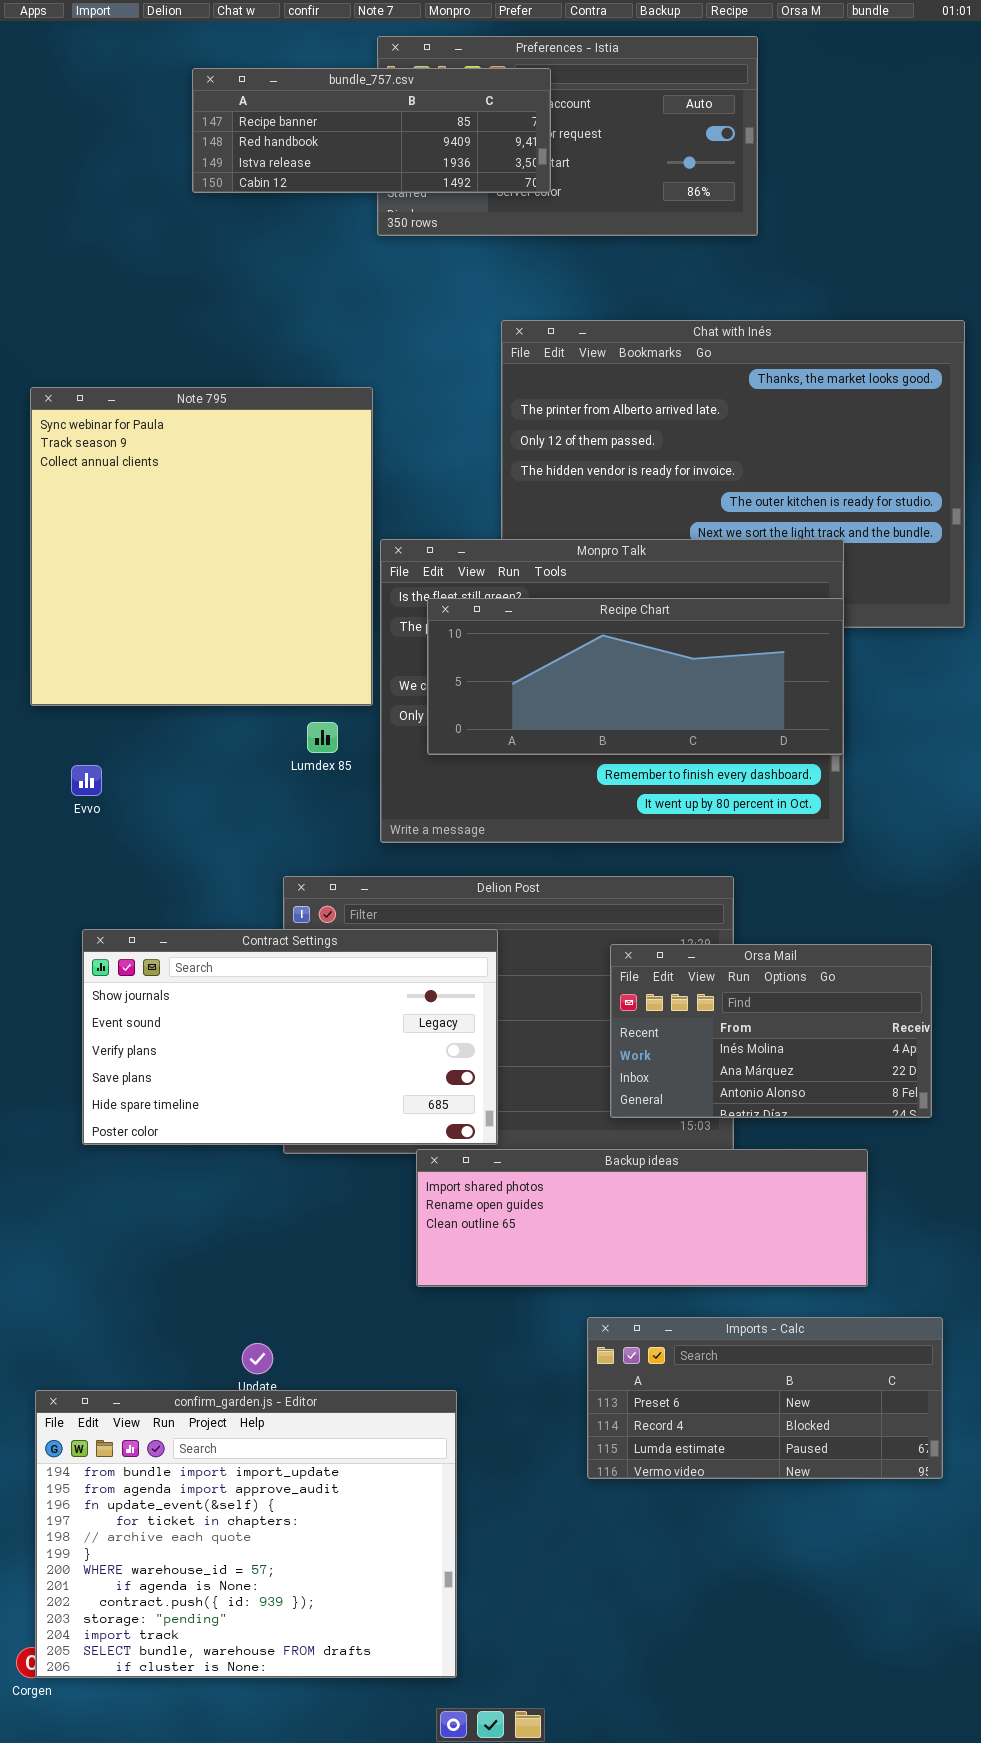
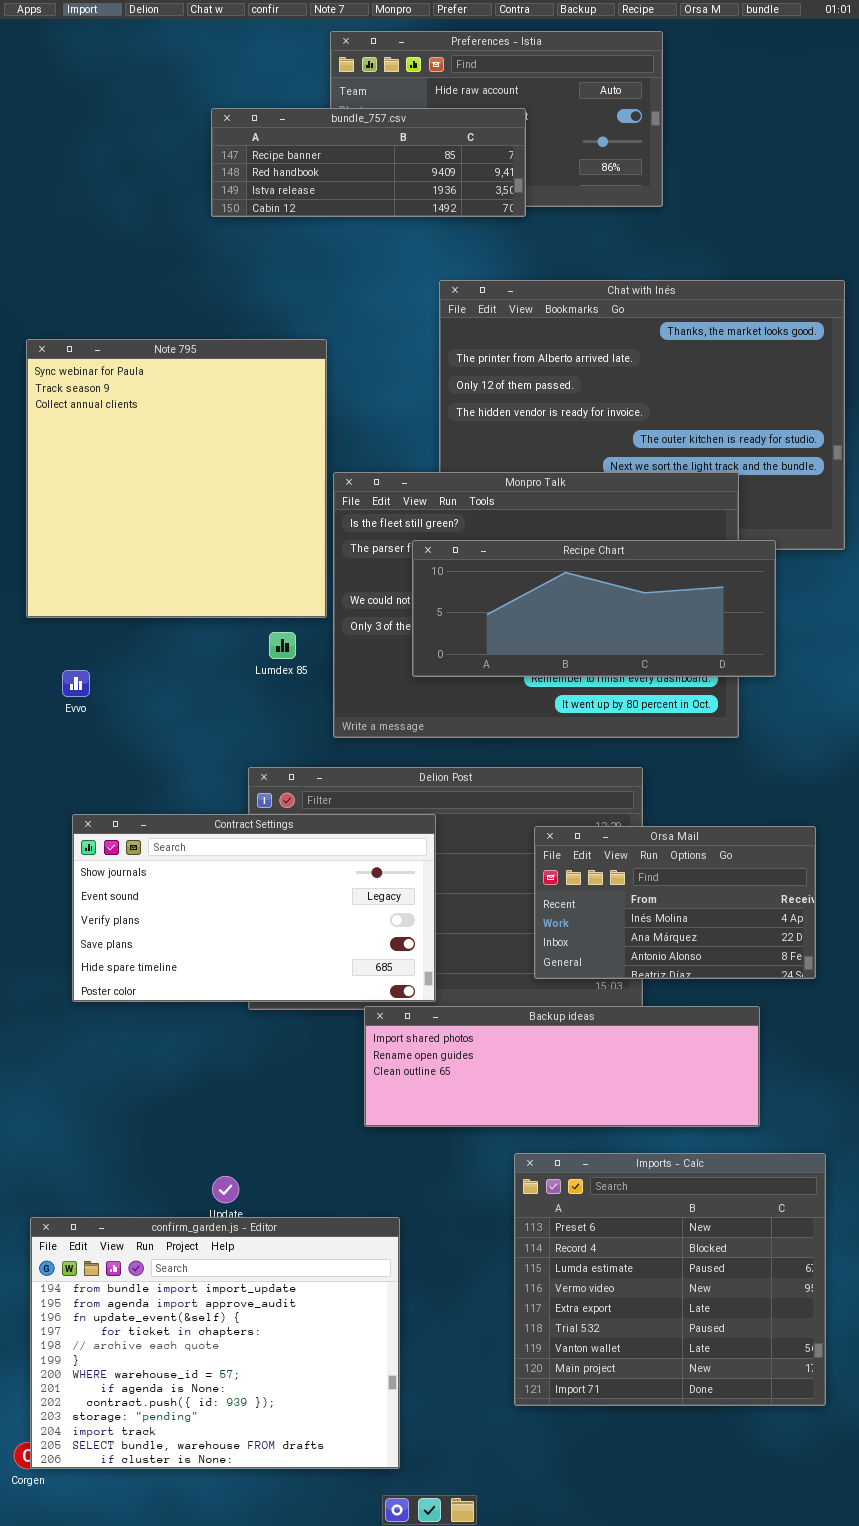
bundle_757.csv: [192,68,551,193] -> [211,108,526,217], moved
Recipe Chart: [427,598,844,755] -> [412,540,776,677], moved
Imports - Calc: [587,1317,943,1479] -> [514,1153,826,1406], resized

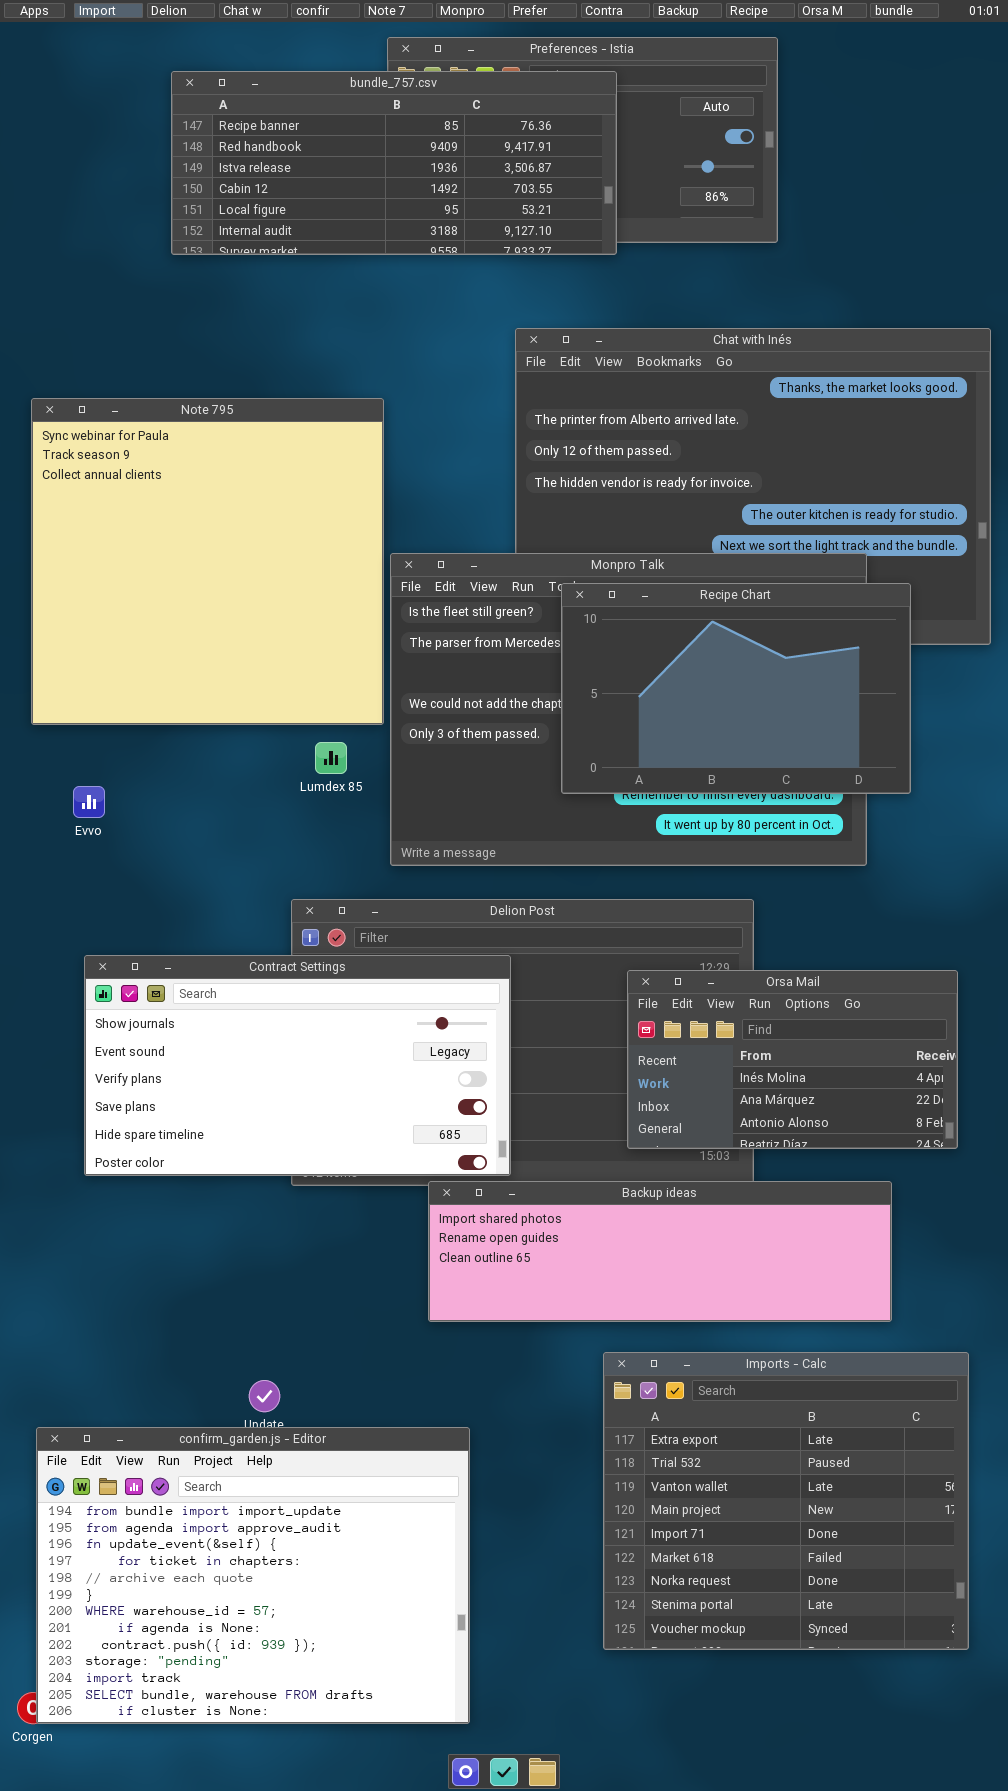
bundle_757.csv: [211,108,526,217] -> [171,71,617,255], resized
Recipe Chart: [412,540,776,677] -> [561,583,911,794], resized
Imports - Calc: [514,1153,826,1406] -> [603,1352,969,1650], scrolled down 4 rows

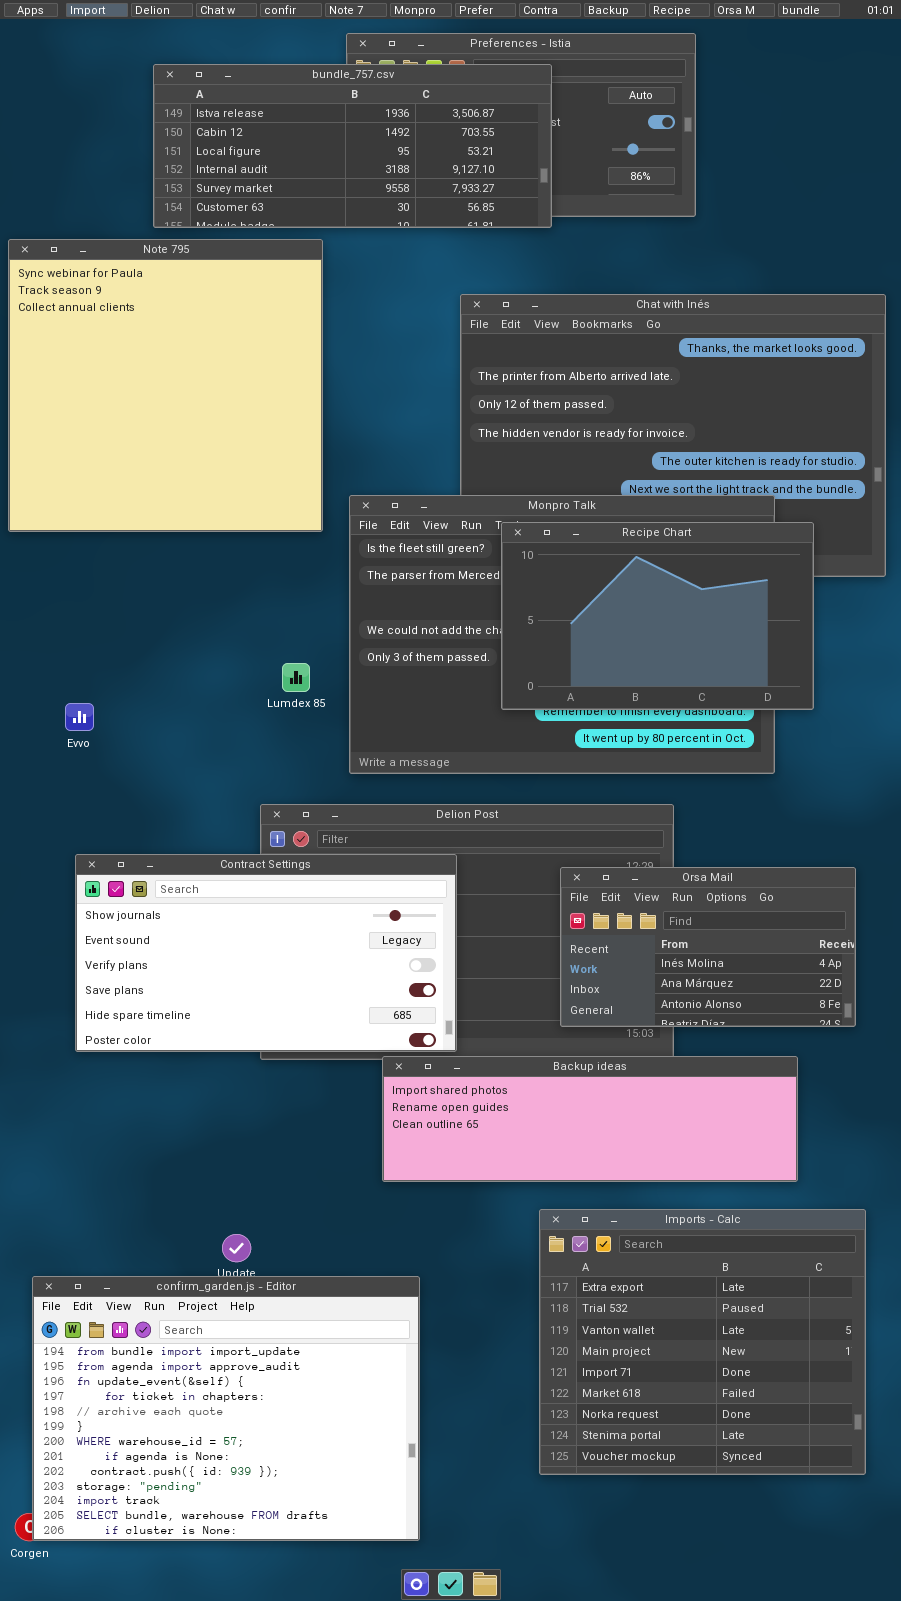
bundle_757.csv: [171,71,617,255] -> [153,64,552,228], scrolled down 2 rows
Note 795: [31,398,384,725] -> [8,239,323,532], moved

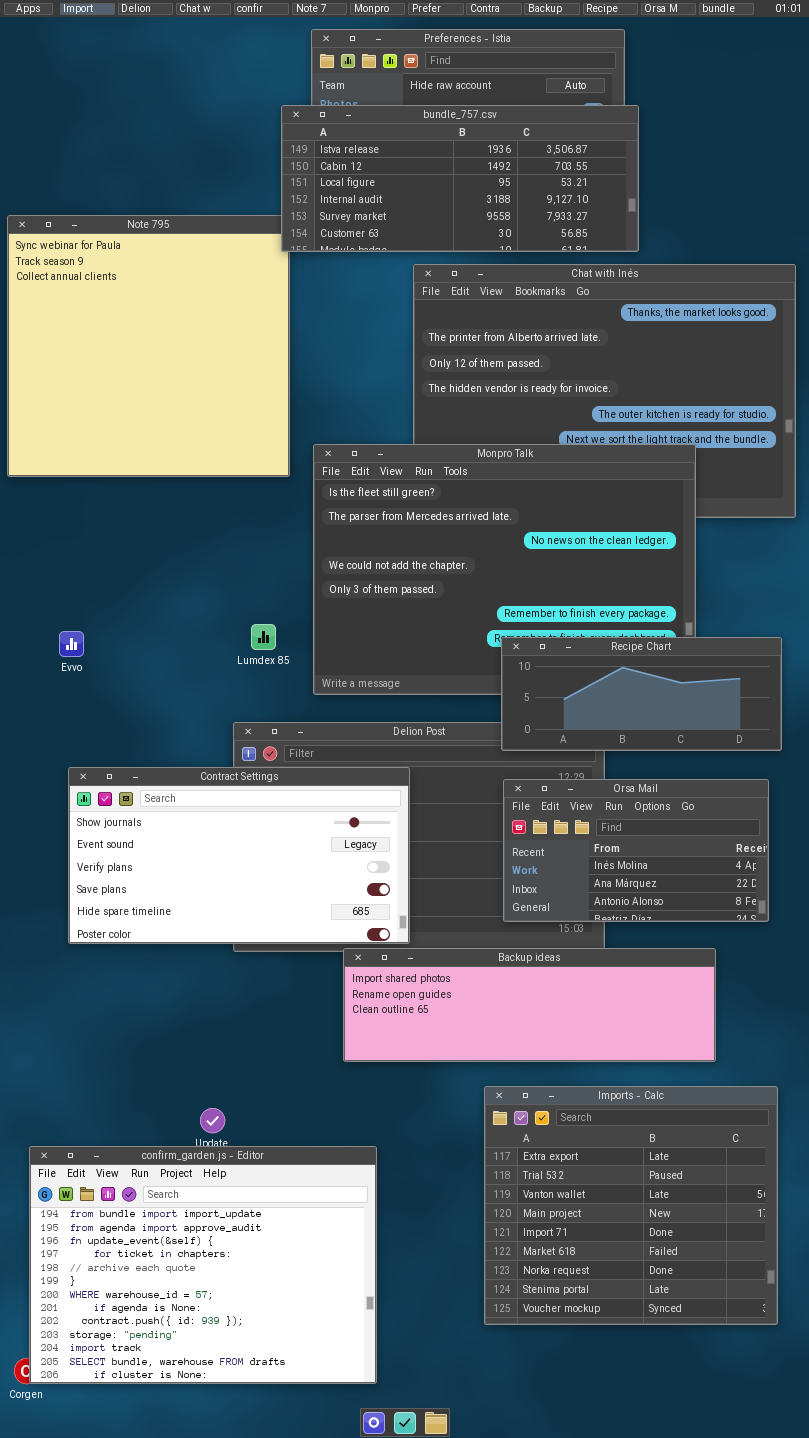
bundle_757.csv: [153,64,552,228] -> [281,105,639,252], moved
Recipe Chart: [501,522,814,710] -> [501,637,782,751], moved, resized
Lumdex 85: [282,663,310,692] -> [251,624,276,650], moved

